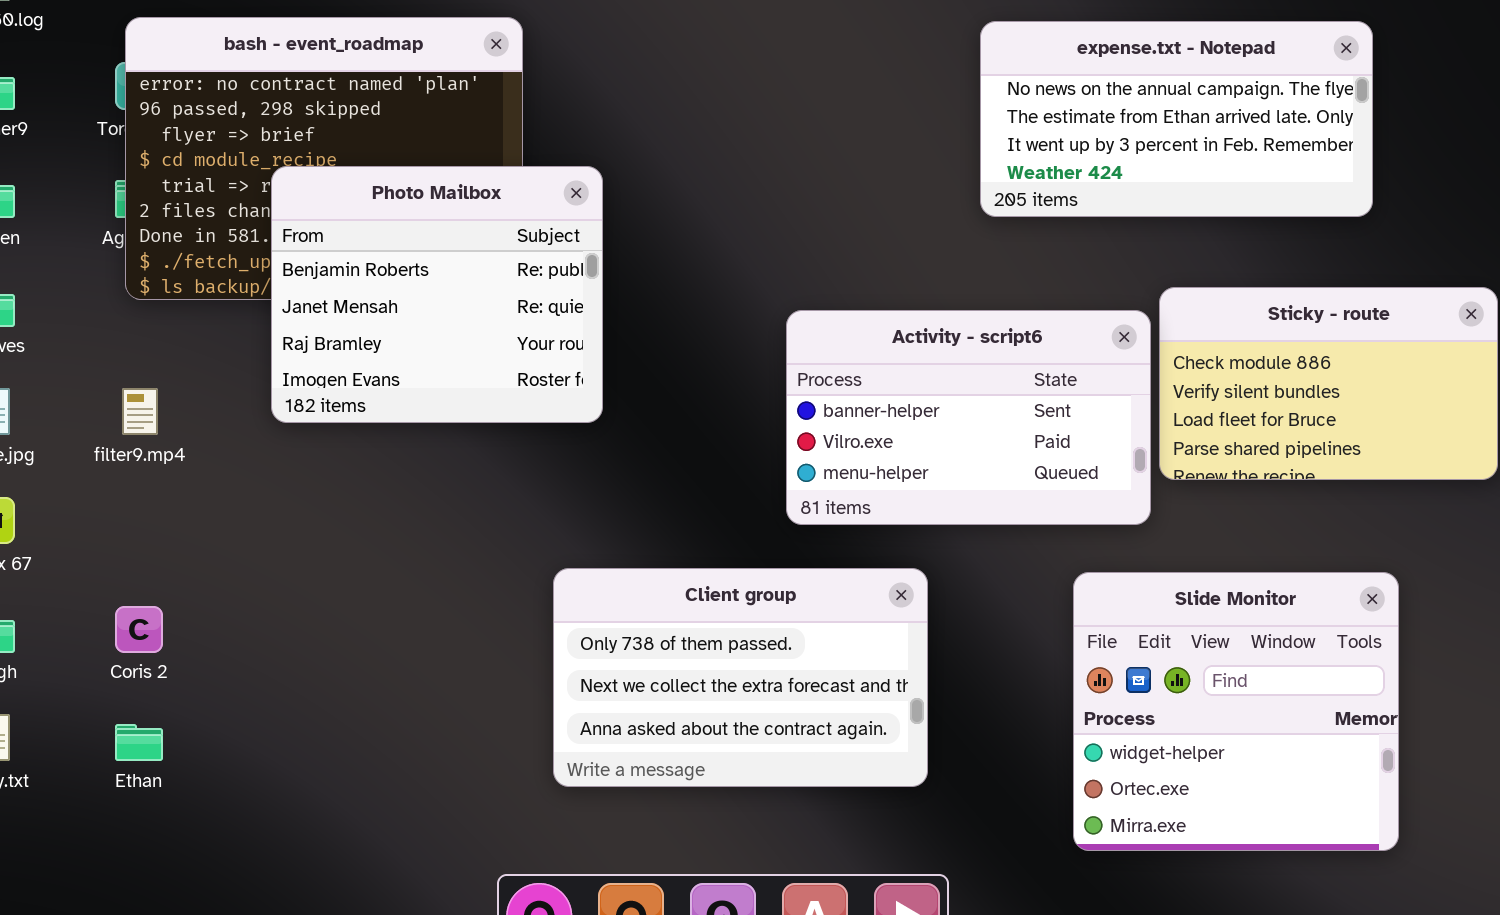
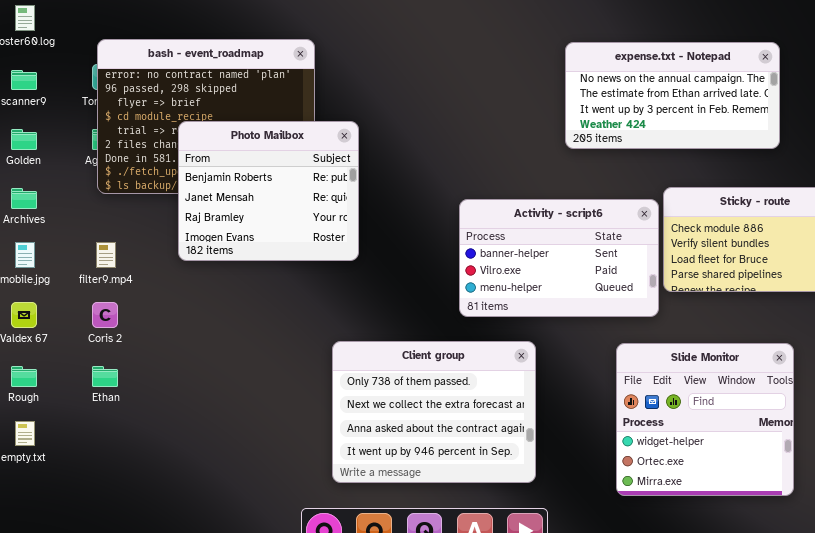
Client group: [553,568,928,787] -> [332,341,536,483], resized
Coris 2: [115,606,163,653] -> [92,302,118,328], moved
Ethan: [115,724,163,761] -> [92,366,118,387], moved

